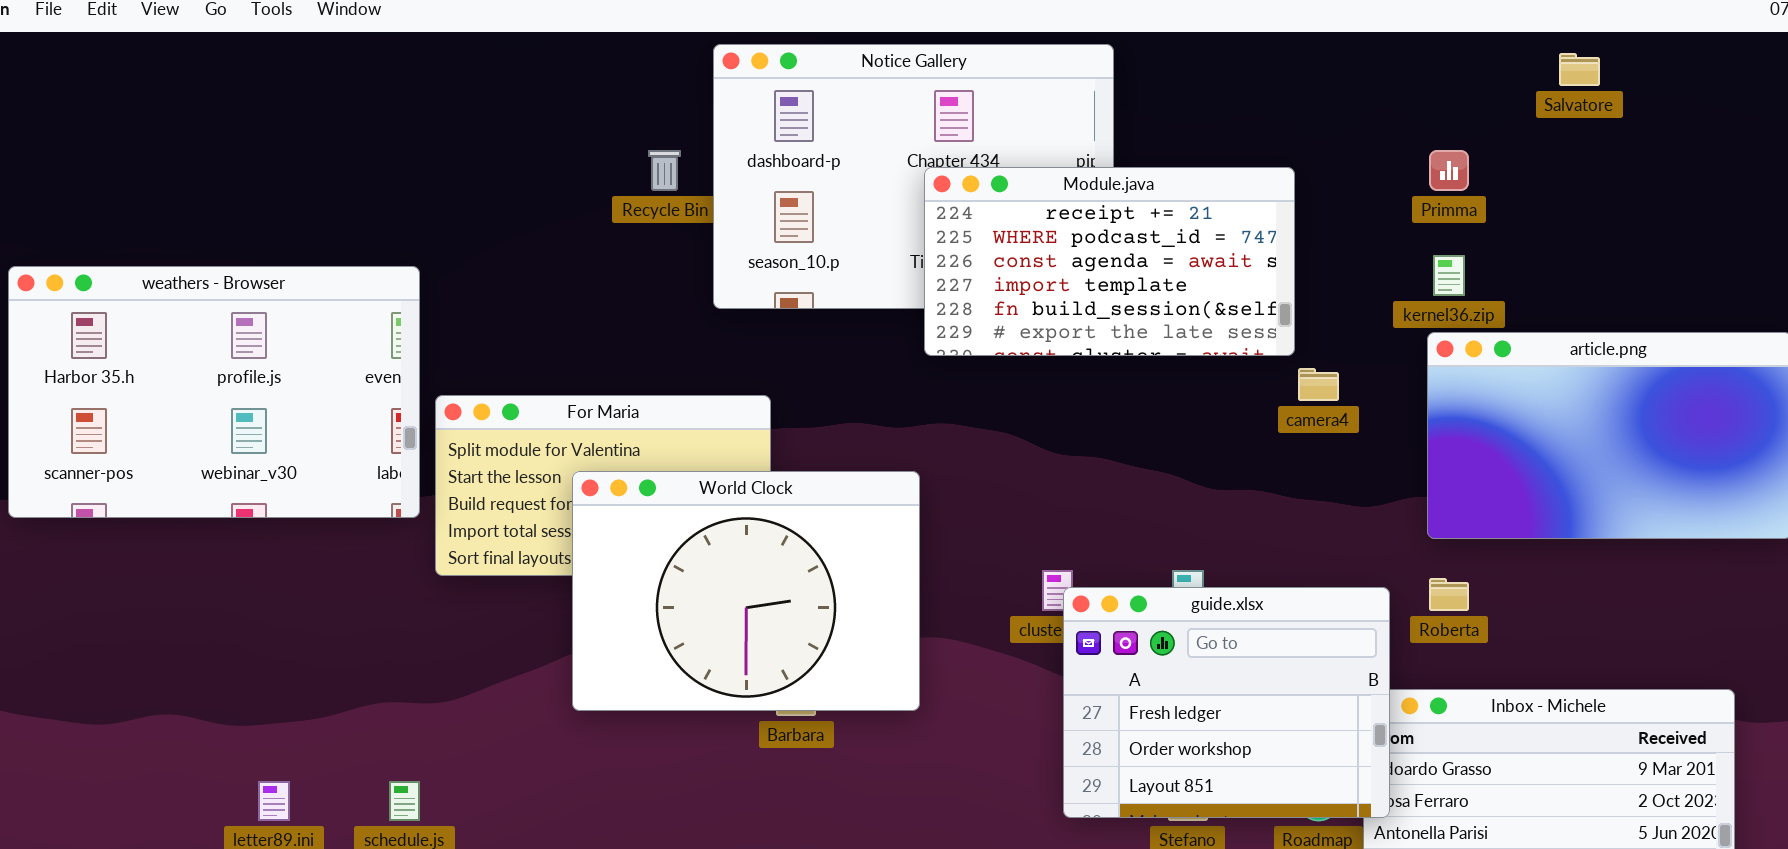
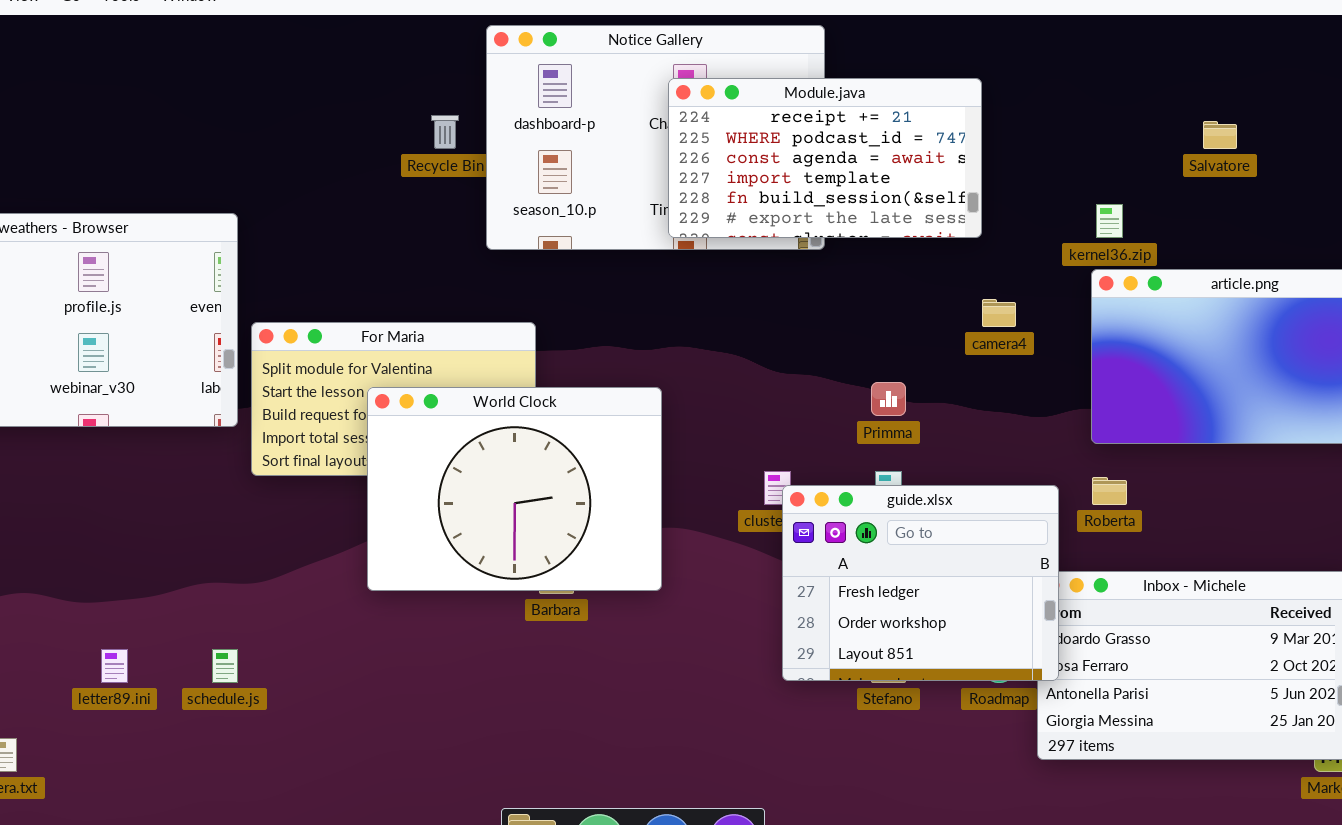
Salvatore: [1559,53,1600,86] -> [1203,121,1237,149], moved
Primma: [1429,150,1469,191] -> [871,382,906,416], moved
Module.java: [924,167,1295,356] -> [668,78,982,238], moved

